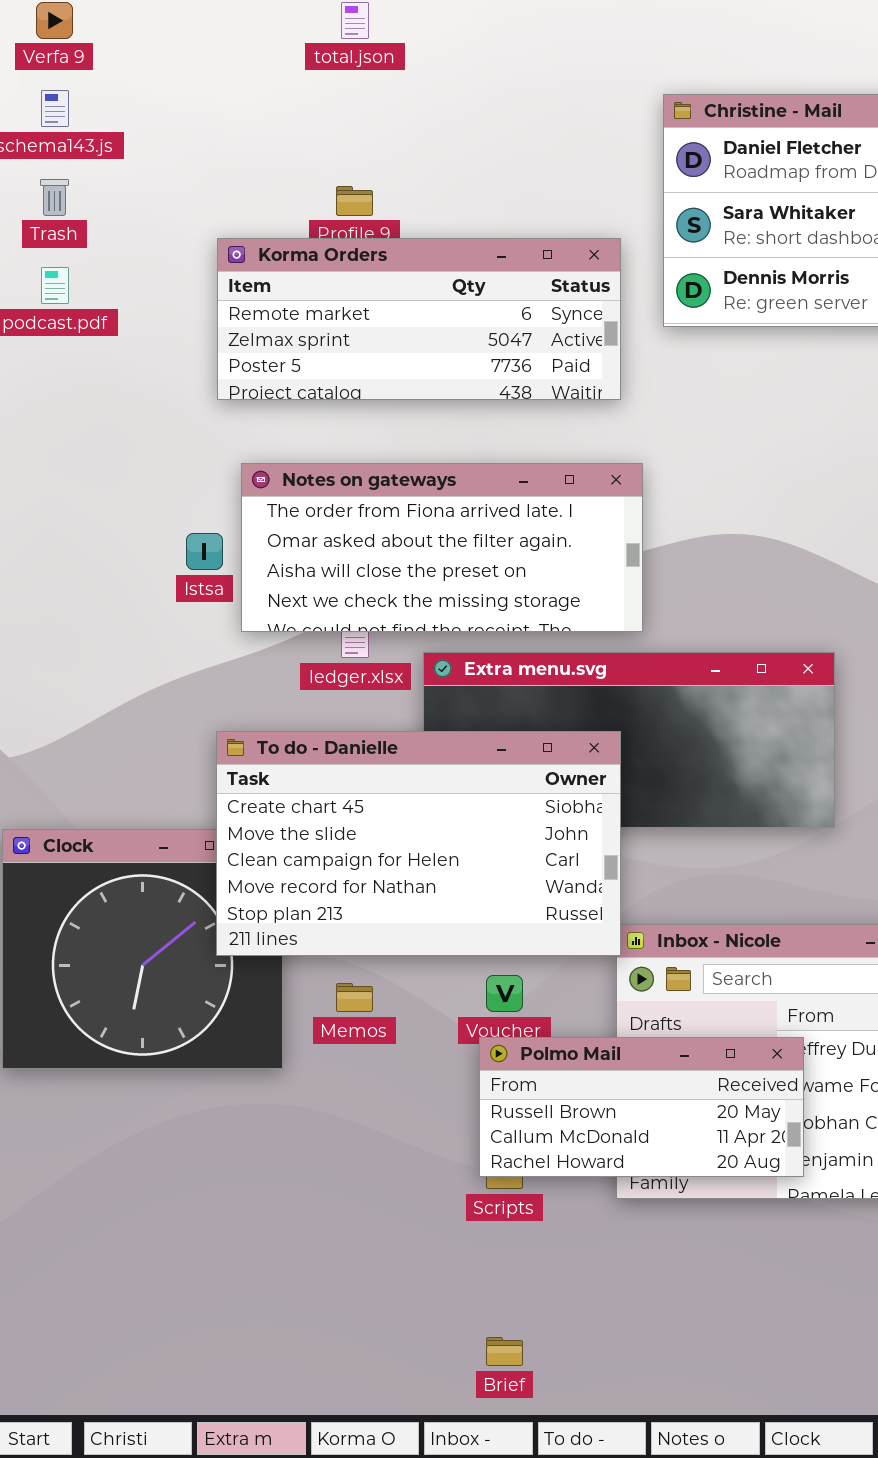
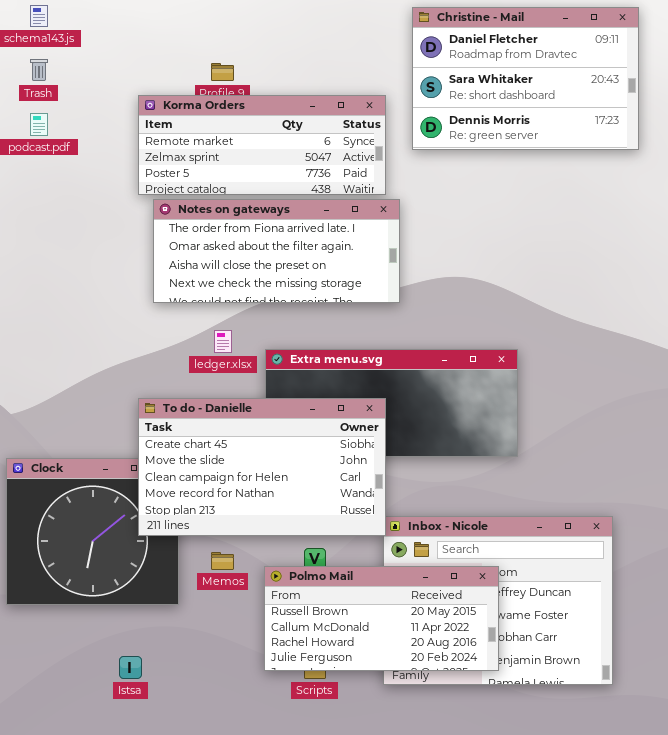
Notes on gateways: [241,463,643,632] -> [153,199,400,303], moved
Istsa: [186,533,223,570] -> [119,656,142,679], moved
Polmo Mail: [479,1037,804,1177] -> [264,566,499,671], resized

